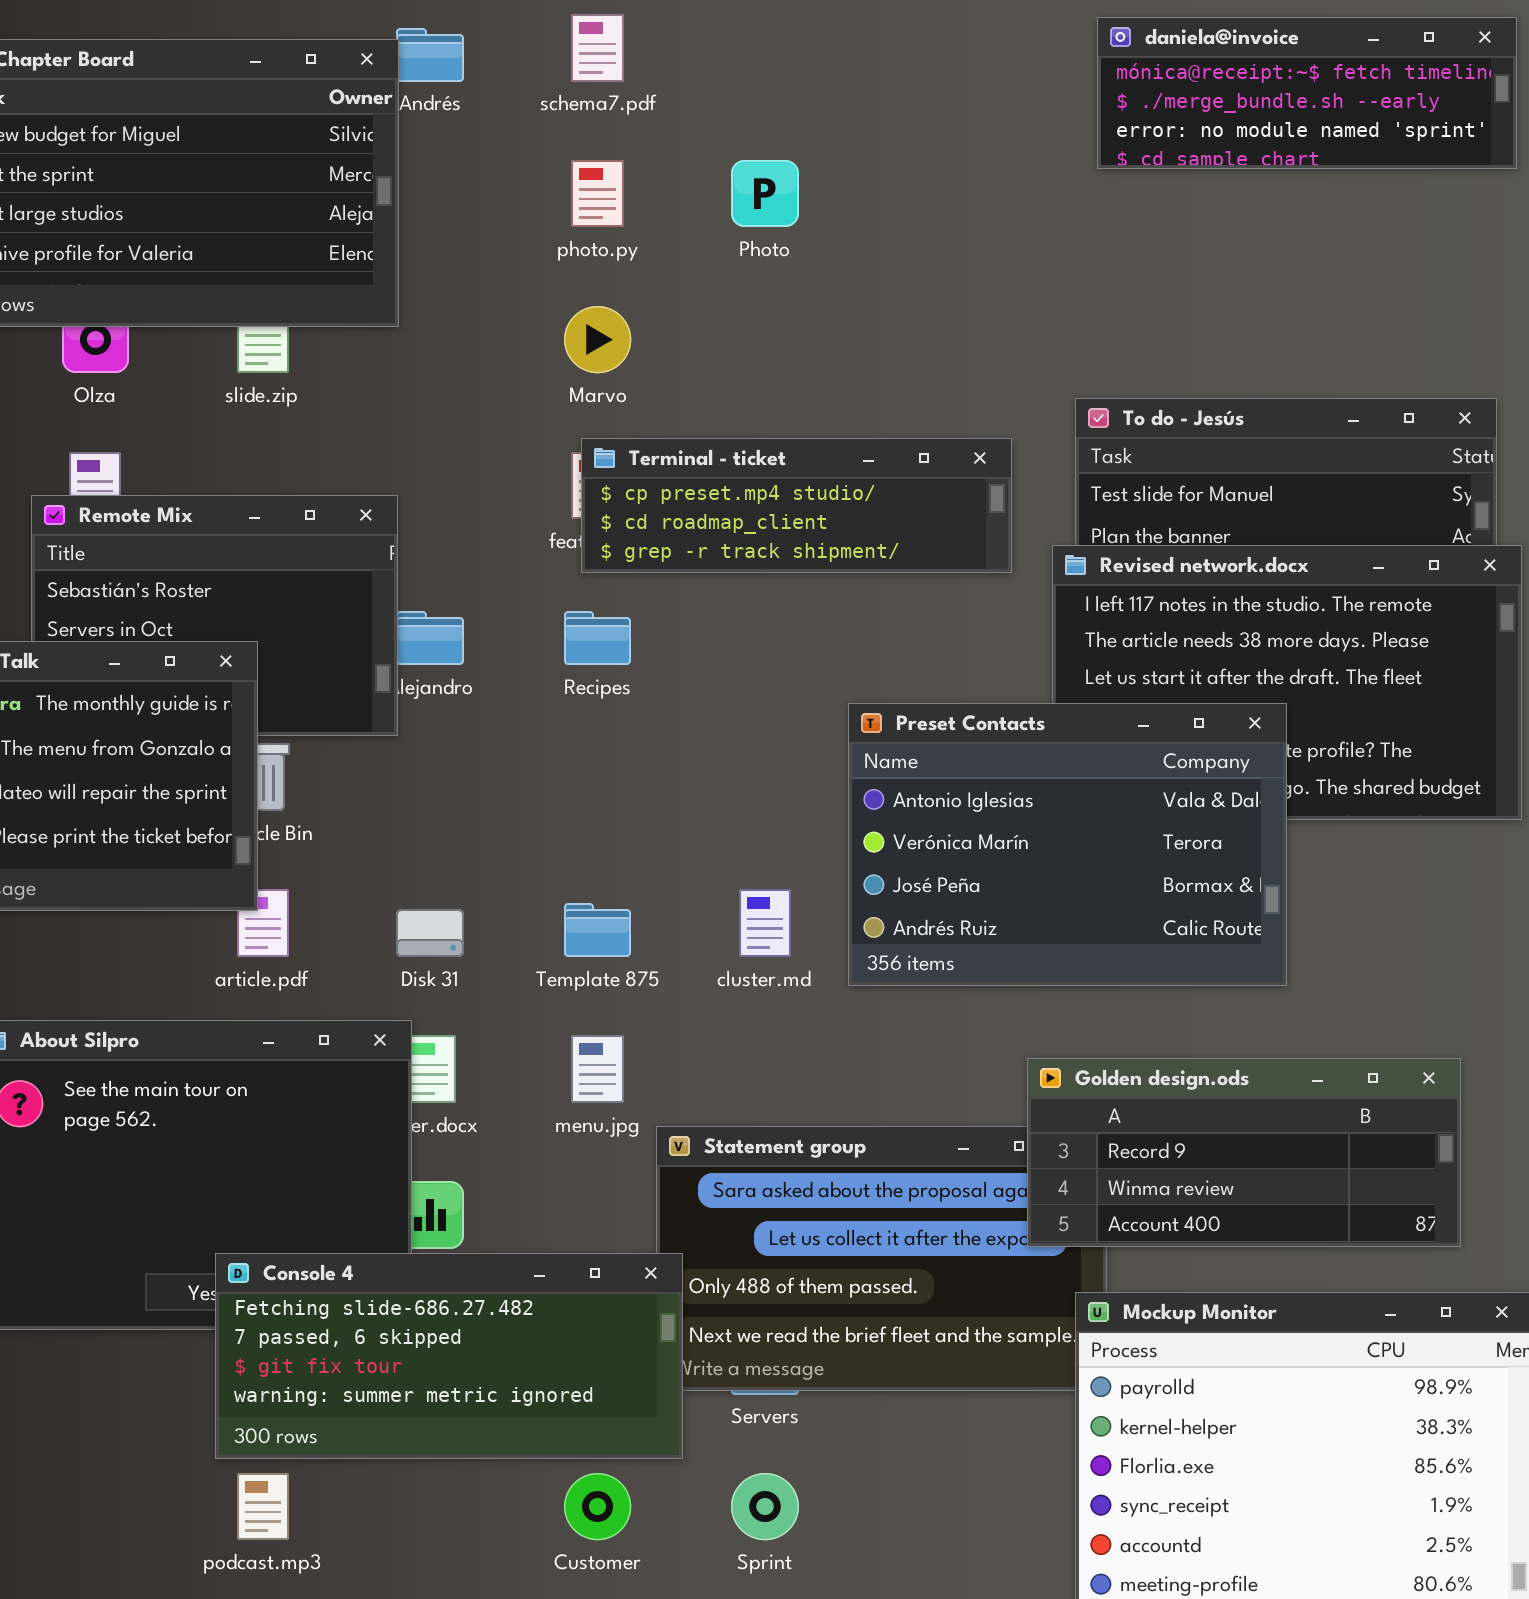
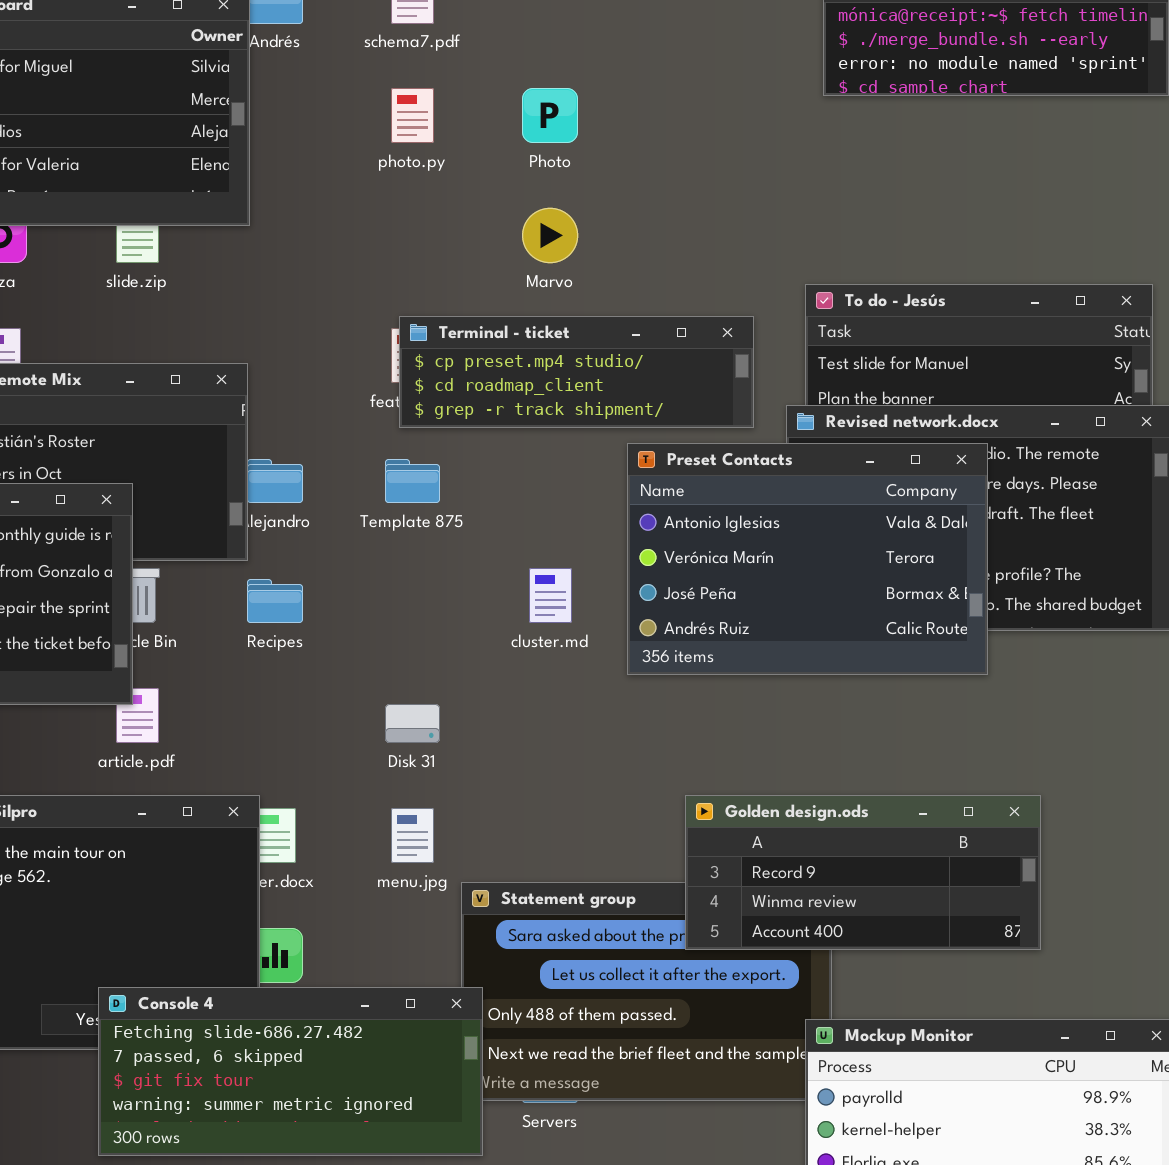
Marvo: [564,306,631,373] -> [522,208,578,263], moved
Recipes: [564,611,631,665] -> [247,579,303,623], moved
Preset Contacts: [848,703,1287,986] -> [627,443,988,675], moved
cluster.md: [739,889,791,957] -> [529,568,572,623], moved
Template 875: [564,903,631,957] -> [385,459,440,503], moved
Disk 31: [396,909,464,957] -> [385,704,440,743], moved
Golden design.ods: [1027,1058,1461,1247] -> [685,795,1041,950], moved

